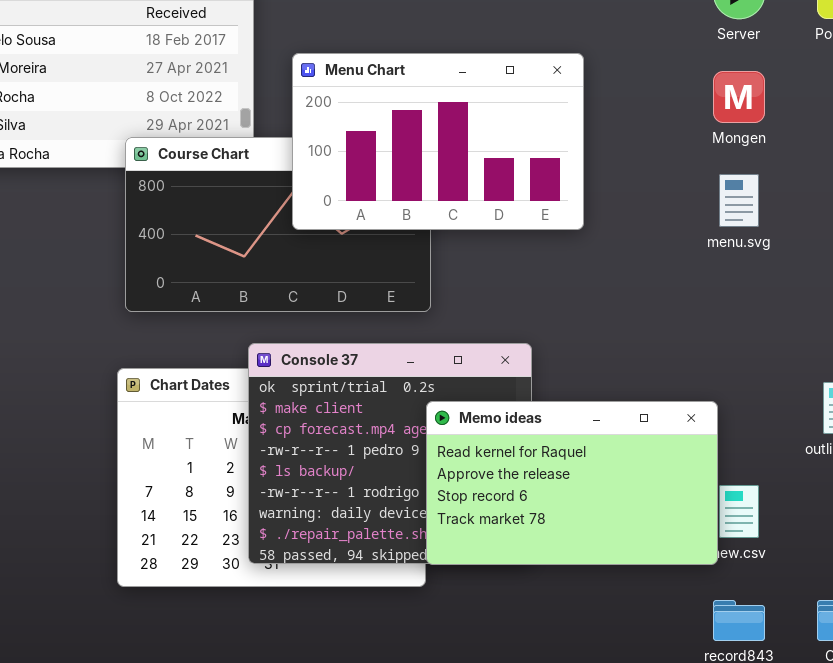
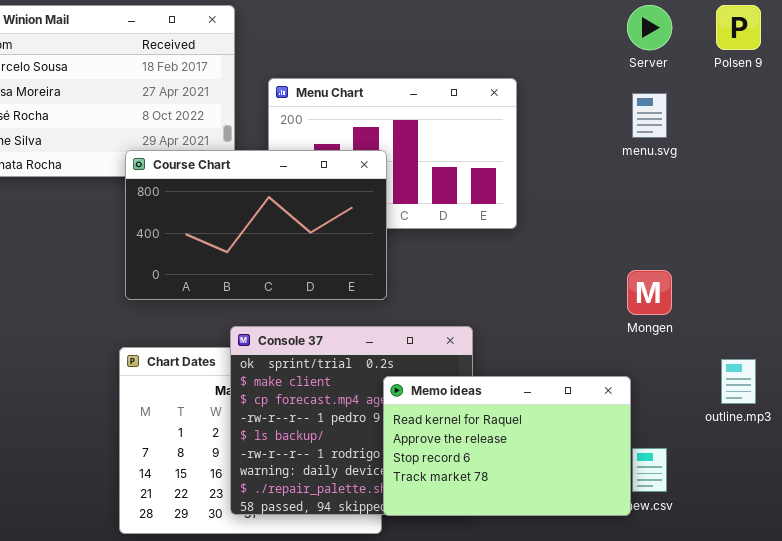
Mongen: [713,71,765,123] -> [627,270,672,315], moved
Course Chart: [125,137,431,312] -> [125,150,387,300], raised
menu.svg: [719,174,759,227] -> [632,93,667,138], moved

